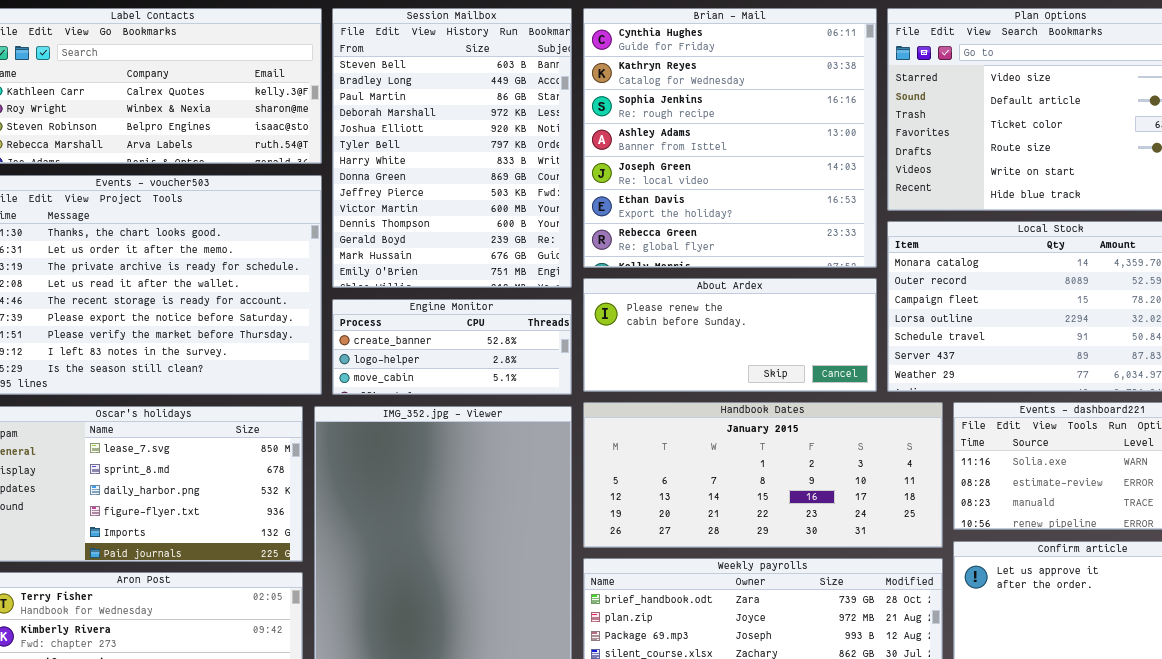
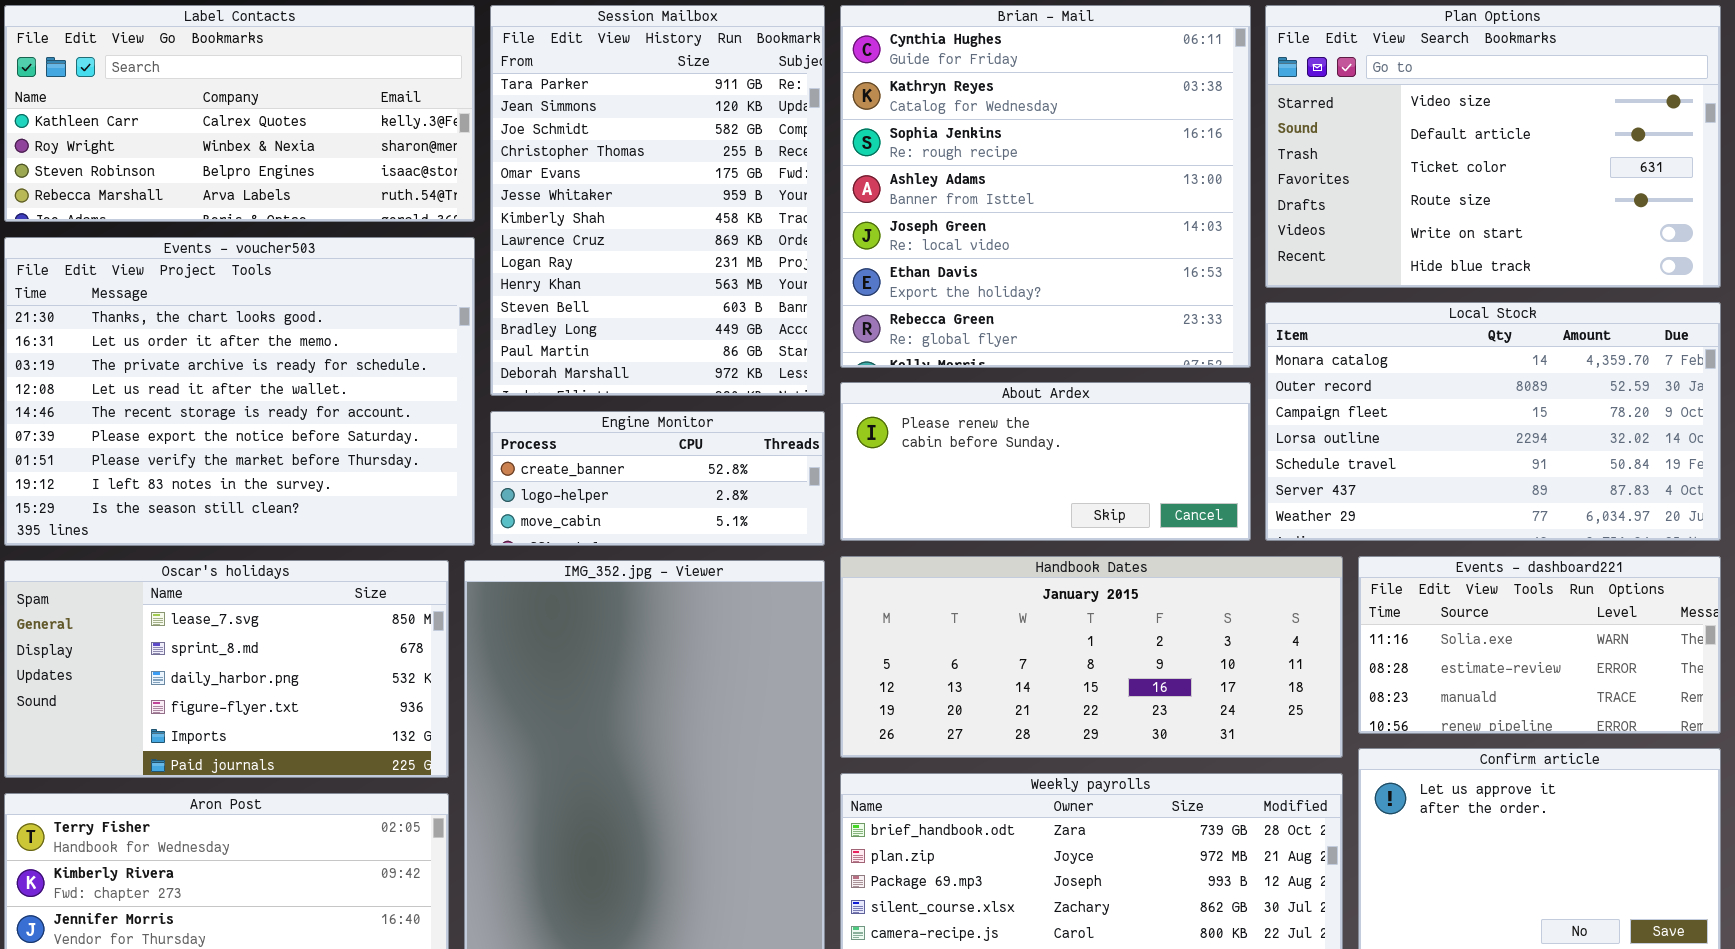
Session Mailbox: [332,8,572,288] -> [490,5,825,396], scrolled up 10 rows

